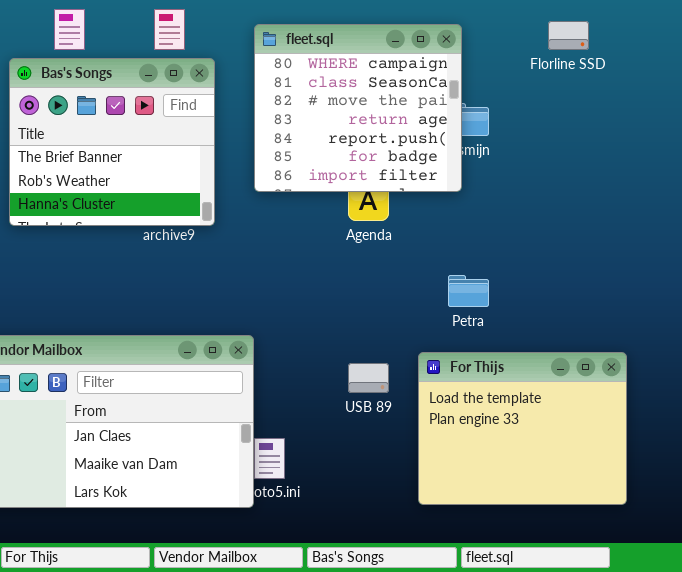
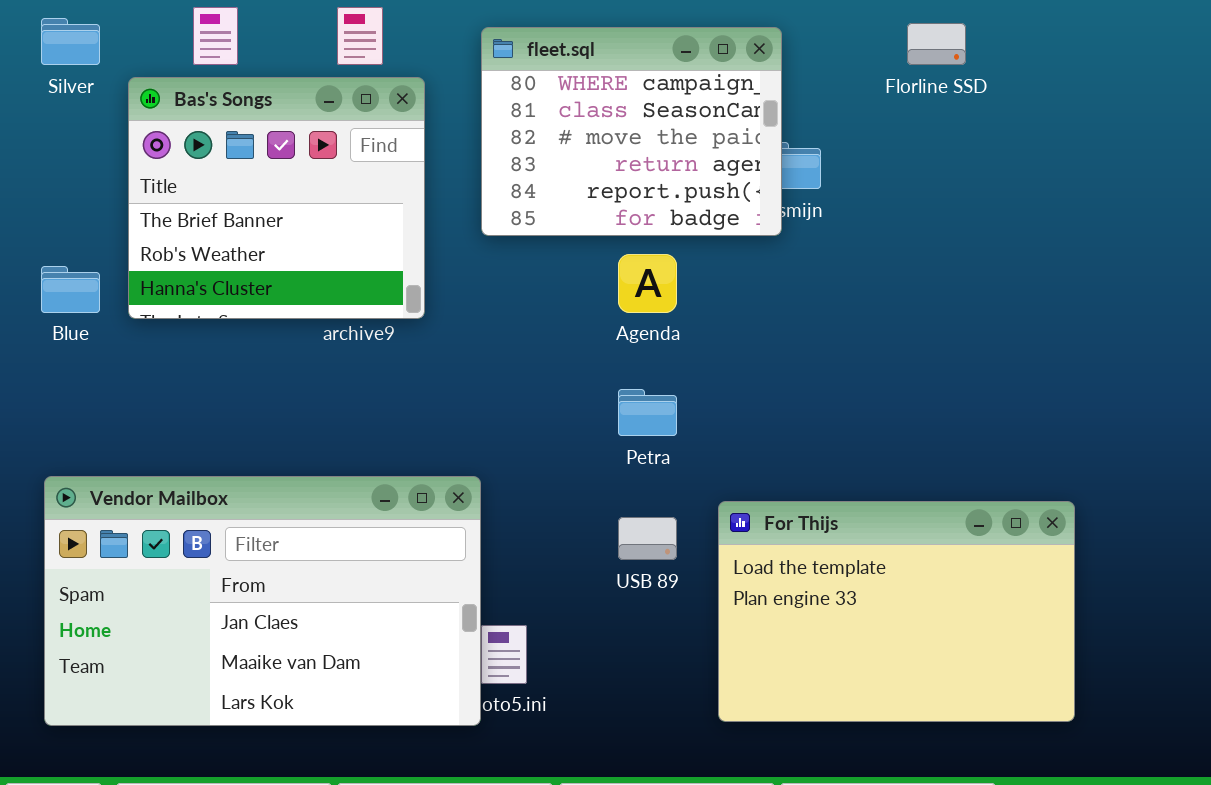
fleet.sql: [254,24,462,192] -> [481,27,782,236], resized
Petra: [448,275,489,307] -> [618,389,677,436], moved
For Thijs: [418,352,627,505] -> [718,501,1075,722], resized

